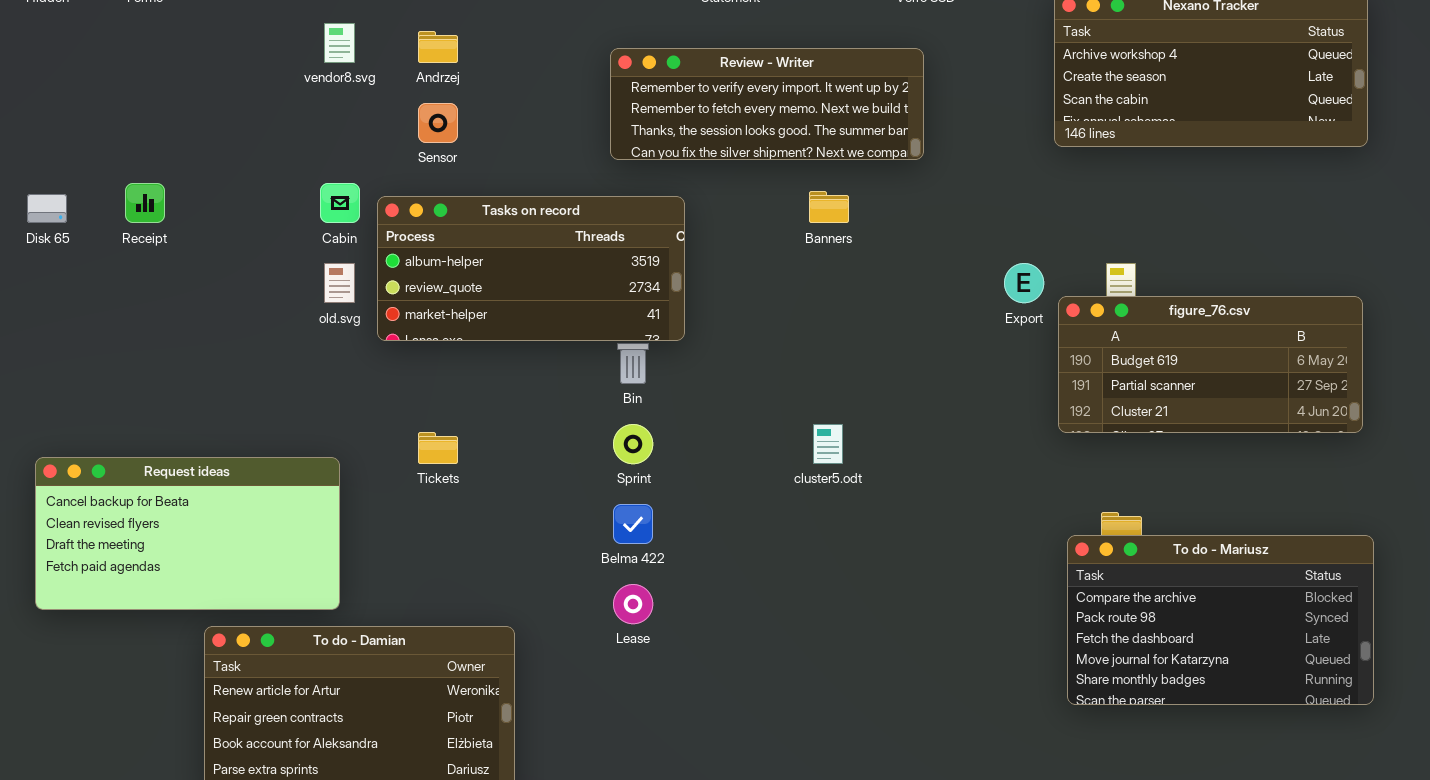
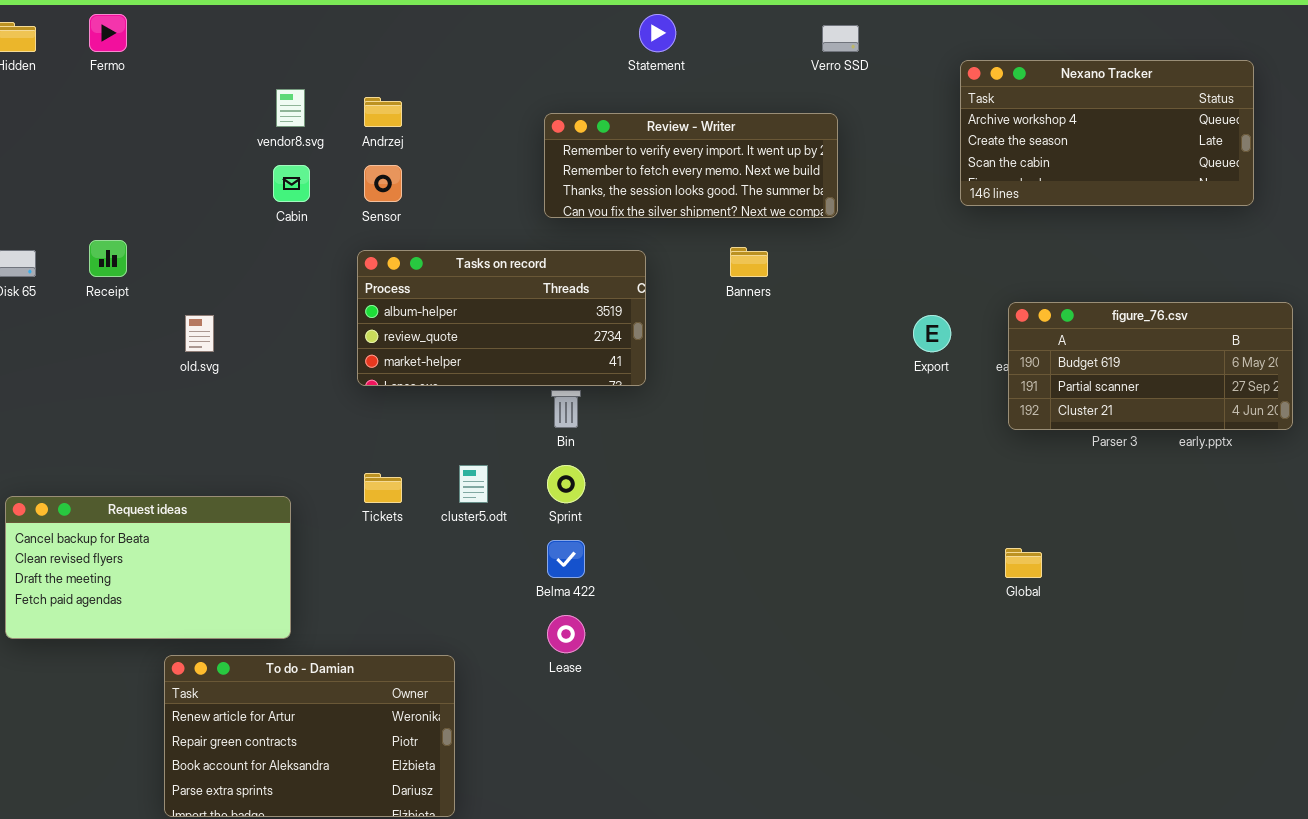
Cabin: [320,183,360,223] -> [273,165,310,202], moved
Tasks on record: [377,196,685,341] -> [357,250,646,386], moved
old.svg: [324,263,355,303] -> [185,315,214,352], moved
figure_76.csv: [1058,296,1363,433] -> [1008,302,1293,430], moved
cluster5.odt: [813,424,843,464] -> [459,465,488,503], moved
To do - Mariusz: [1067,535,1374,705] -> none, closed

